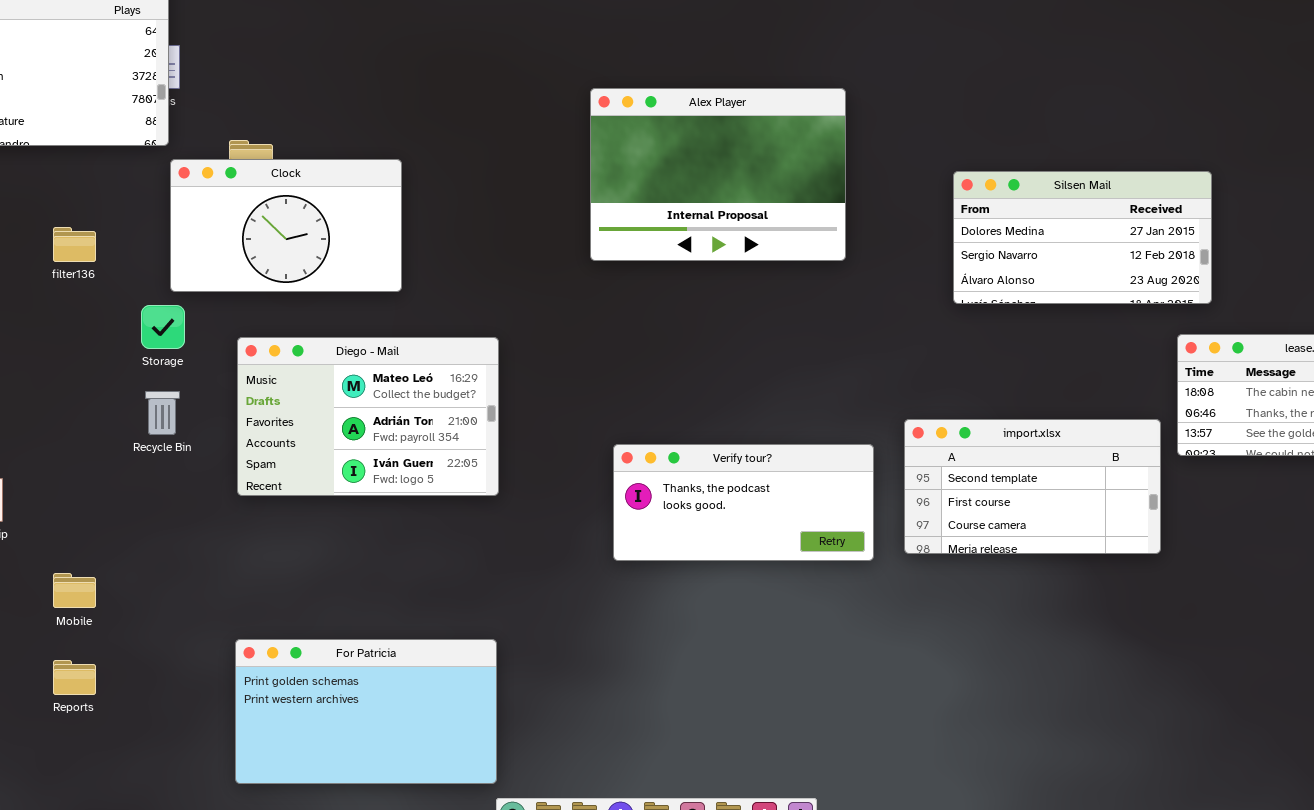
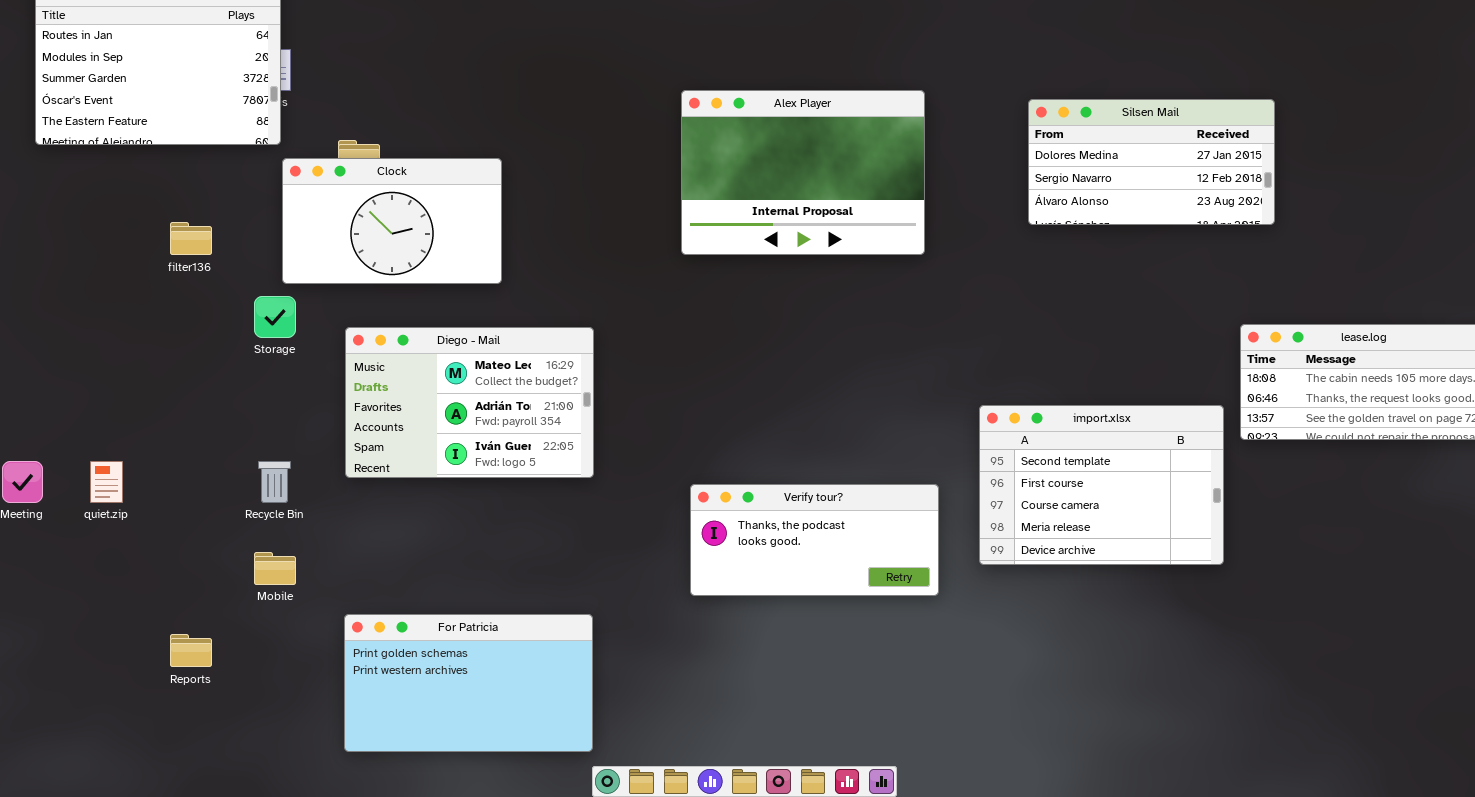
Silsen Mail: [953,171,1212,304] -> [1028,99,1275,225], moved
Recycle Bin: [145,391,180,435] -> [258,461,291,503], moved
import.xlsx: [904,419,1161,554] -> [979,405,1224,565], resized
Verify tour?: [613,444,874,561] -> [690,484,939,596], moved
Mobile: [53,573,96,608] -> [254,552,296,585], moved

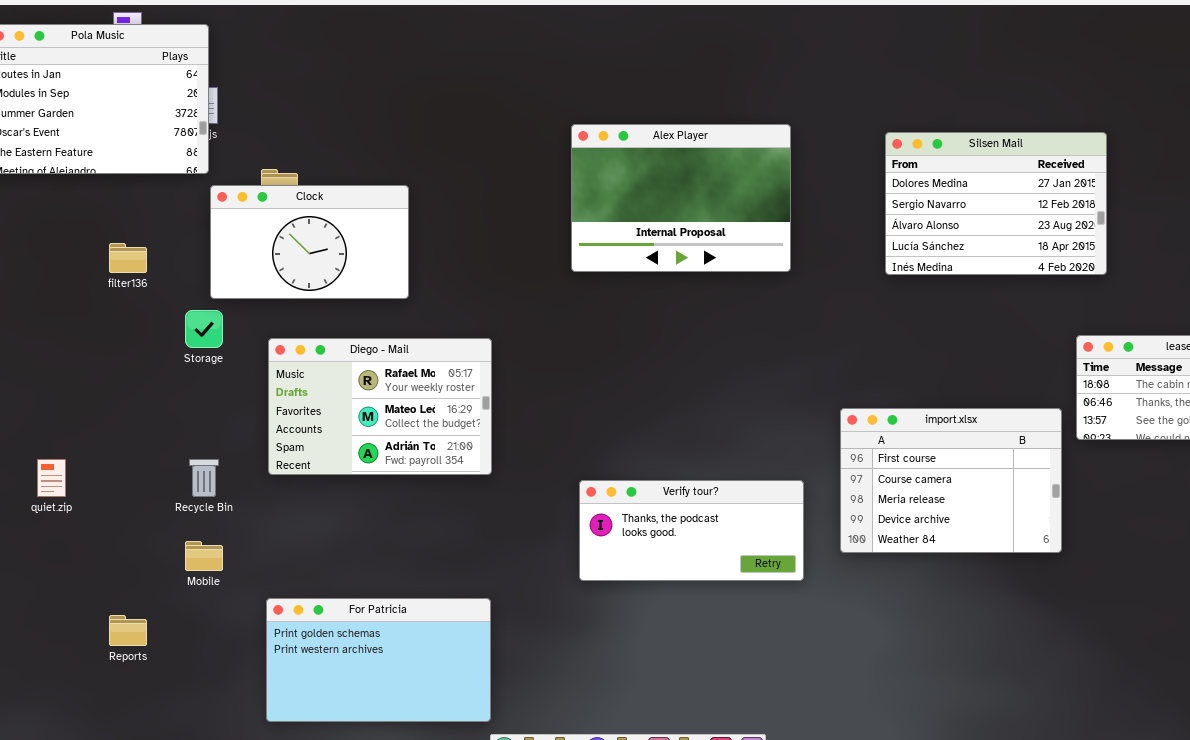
Silsen Mail: [1028,99,1275,225] -> [885,132,1107,275], resized
Diego - Mail: [345,327,594,478] -> [268,338,492,475], scrolled up 1 row
import.xlsx: [979,405,1224,565] -> [840,408,1062,553], scrolled down 1 row

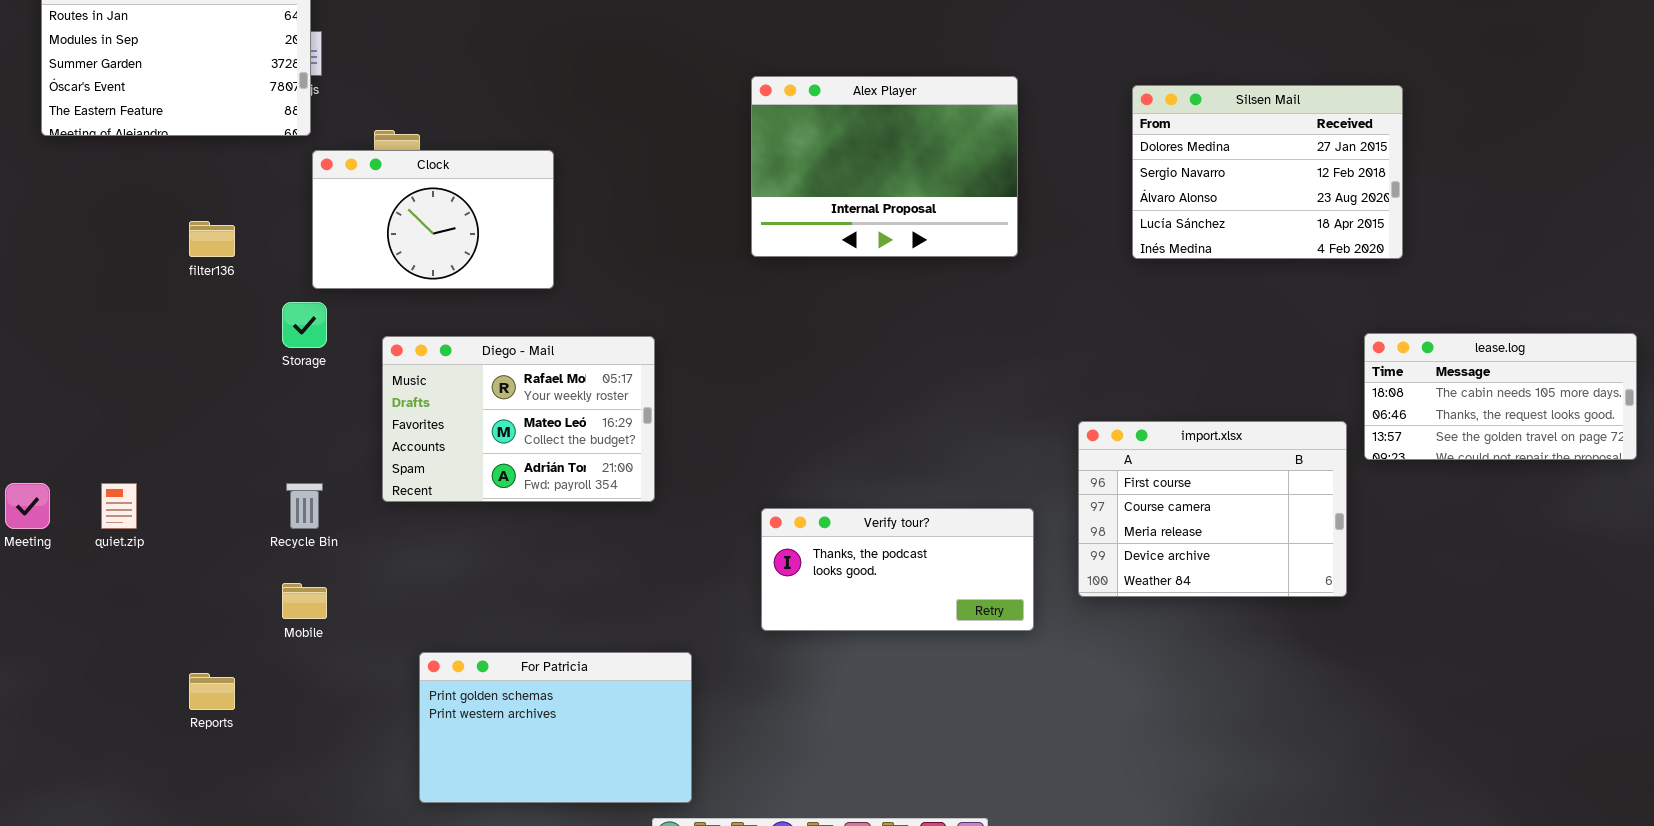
For Patricia: [266,598,491,722] -> [419,652,692,803], moved

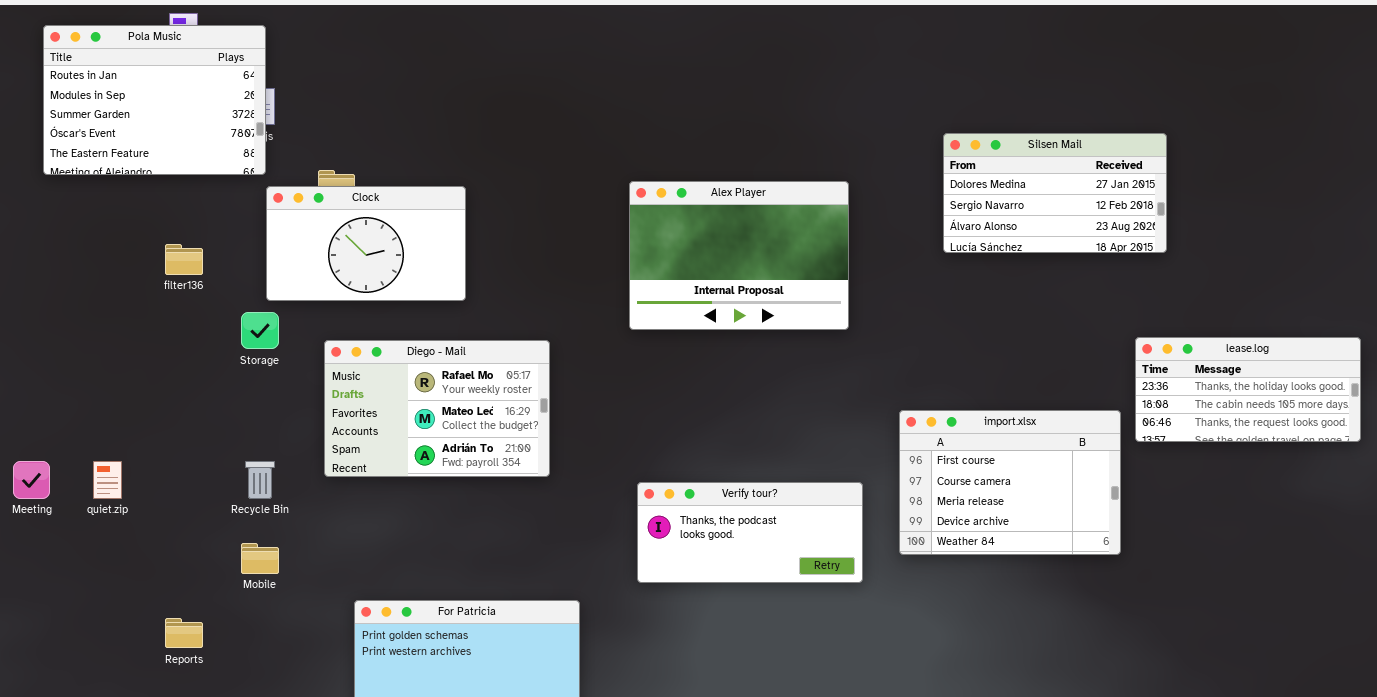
Alex Player: [751,76,1018,257] -> [629,181,849,330], moved
Silsen Mail: [1132,85,1403,259] -> [943,133,1167,253], resized
lease.log: [1364,333,1637,460] -> [1135,337,1361,442], scrolled up 1 row

